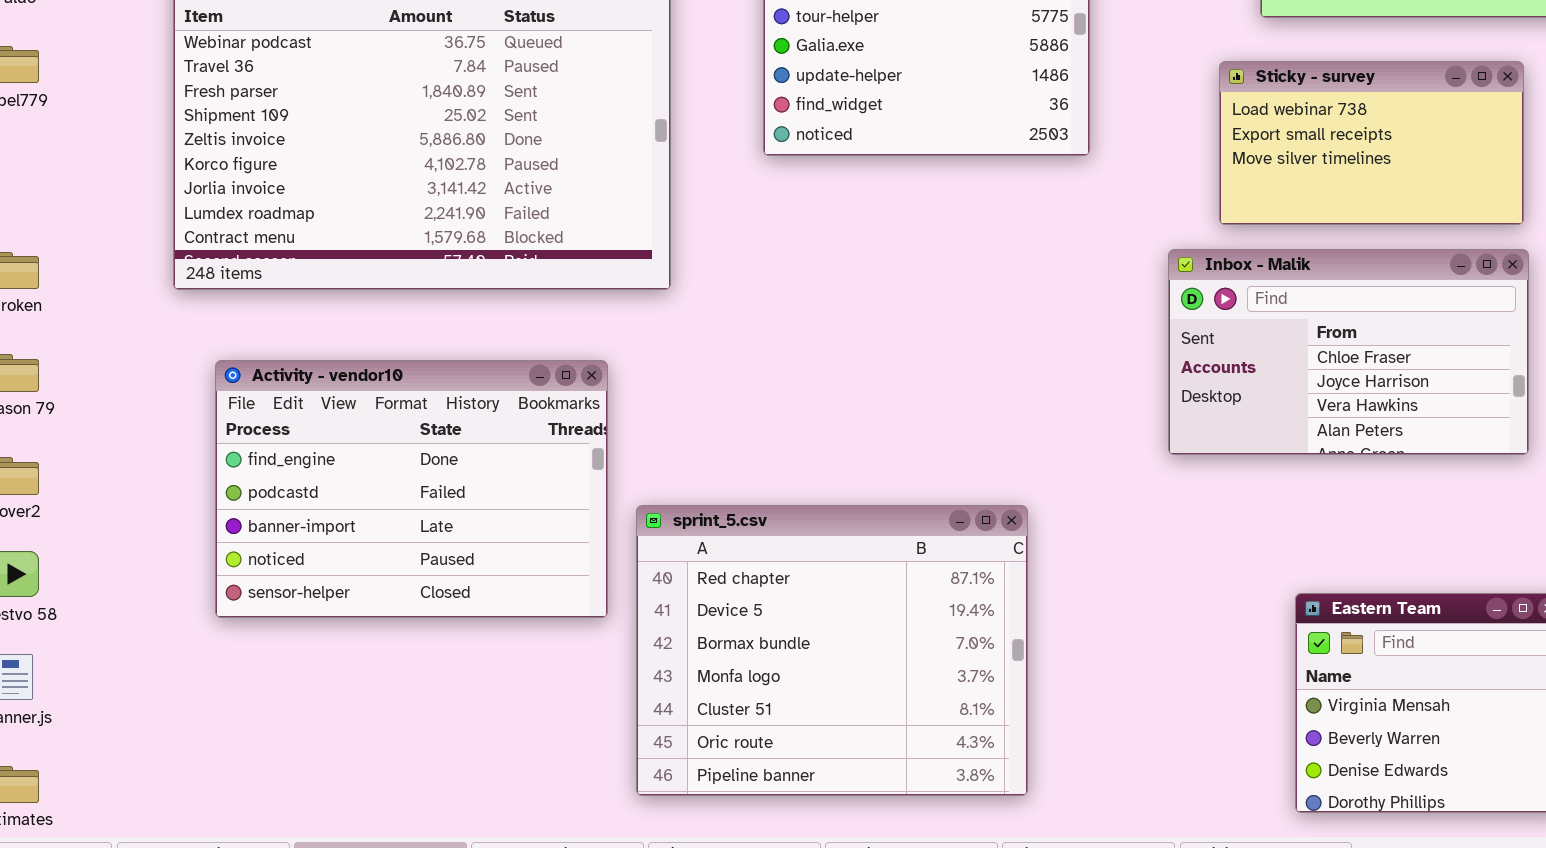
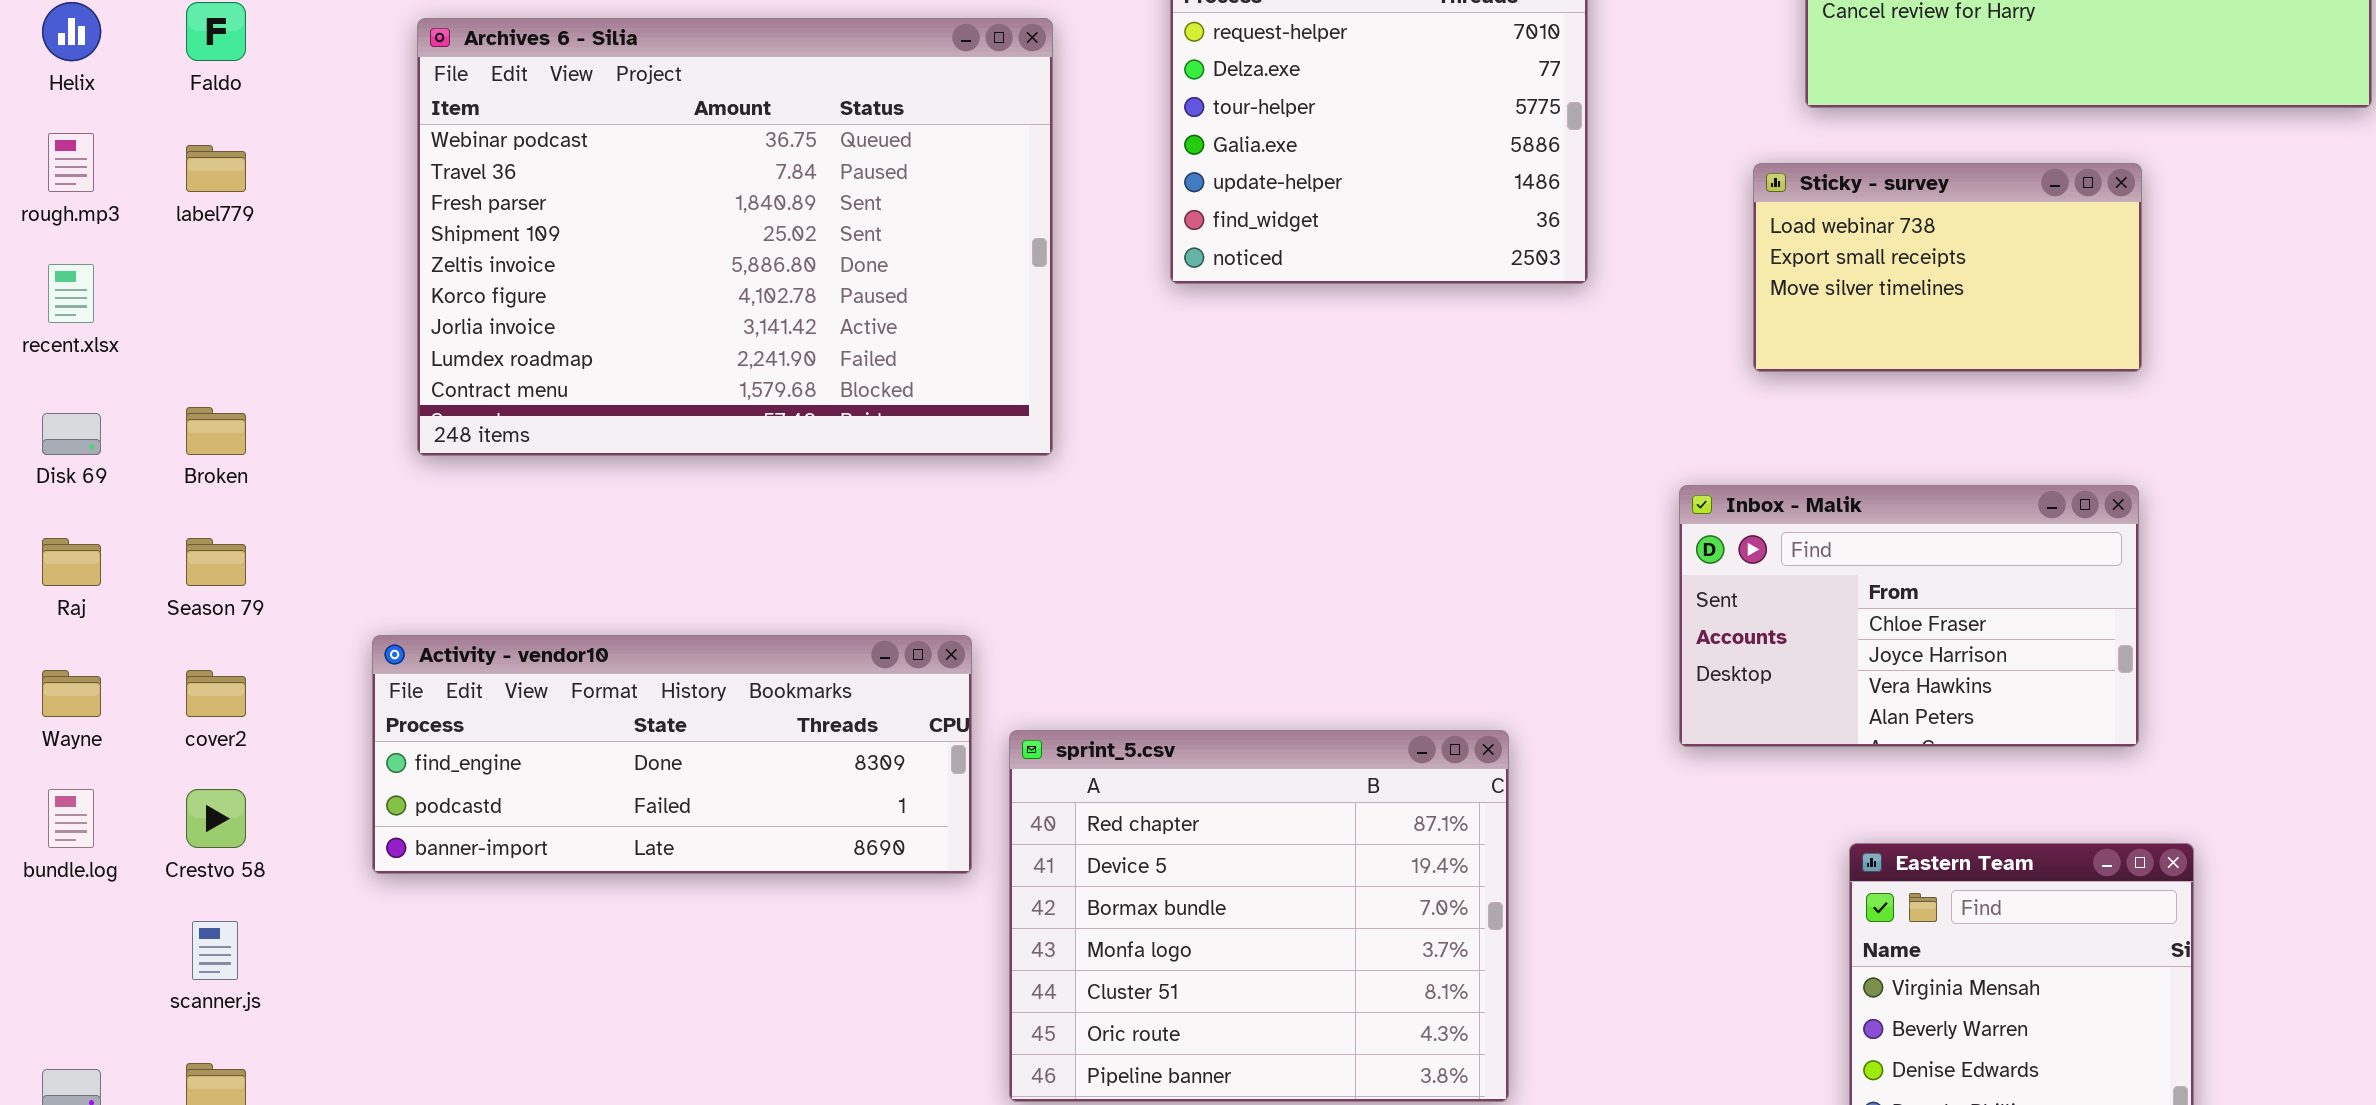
Inbox - Malik: [1168,249,1529,455] -> [1679,485,2139,747], moved
Activity - vendor10: [215,360,608,618] -> [372,635,972,874], resized

